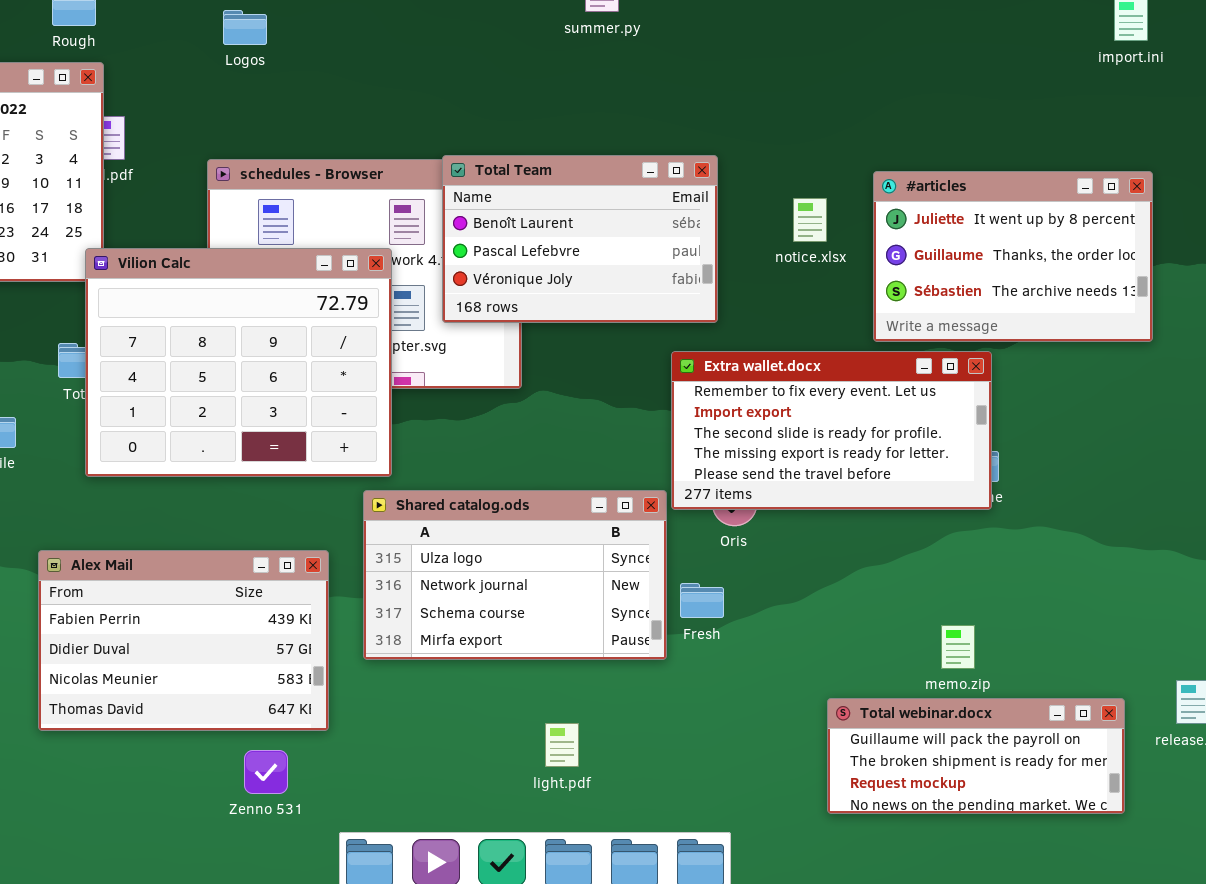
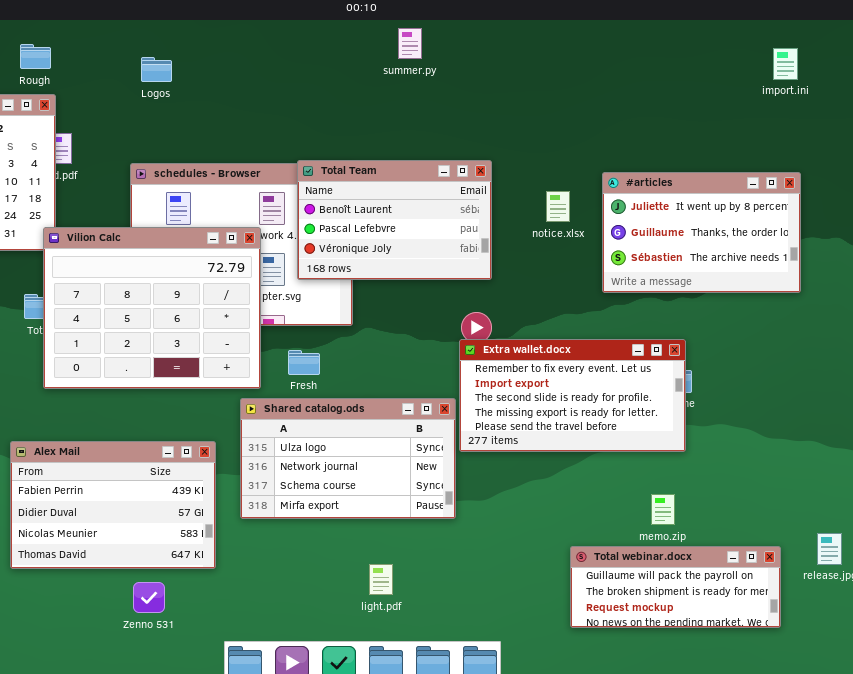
Extra wallet.docx: [671,351,992,510] -> [459,339,686,452], moved
Fresh: [680,583,724,618] -> [288,350,320,375], moved
Zenno 531: [244,750,288,794] -> [133,582,165,613], moved

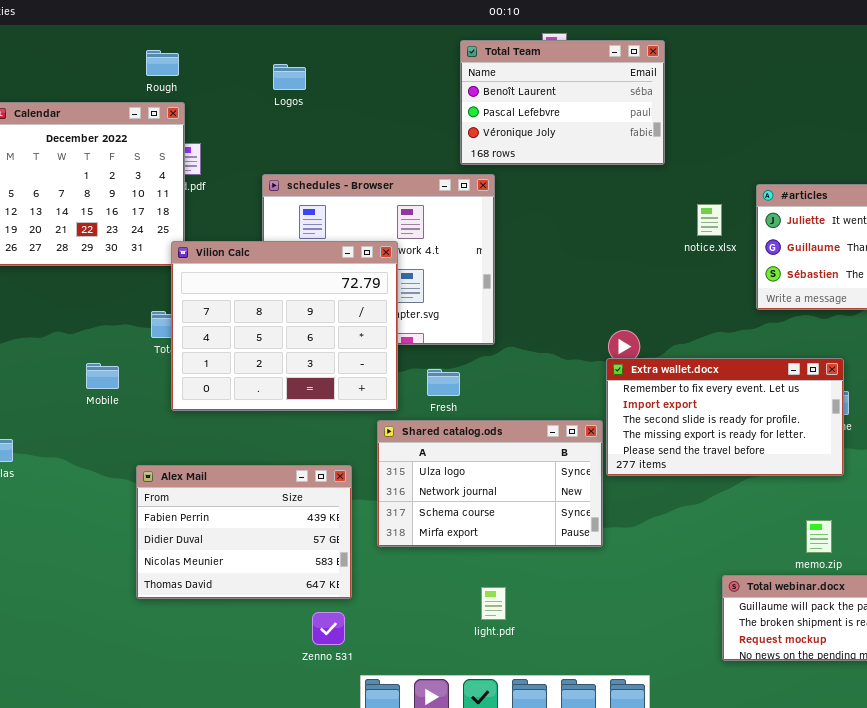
Total Team: [297,160,492,280] -> [460,40,665,165], moved
light.pdf: [369,564,393,595] -> [481,587,506,620], moved
Zenno 531: [133,582,165,613] -> [312,612,345,645], moved

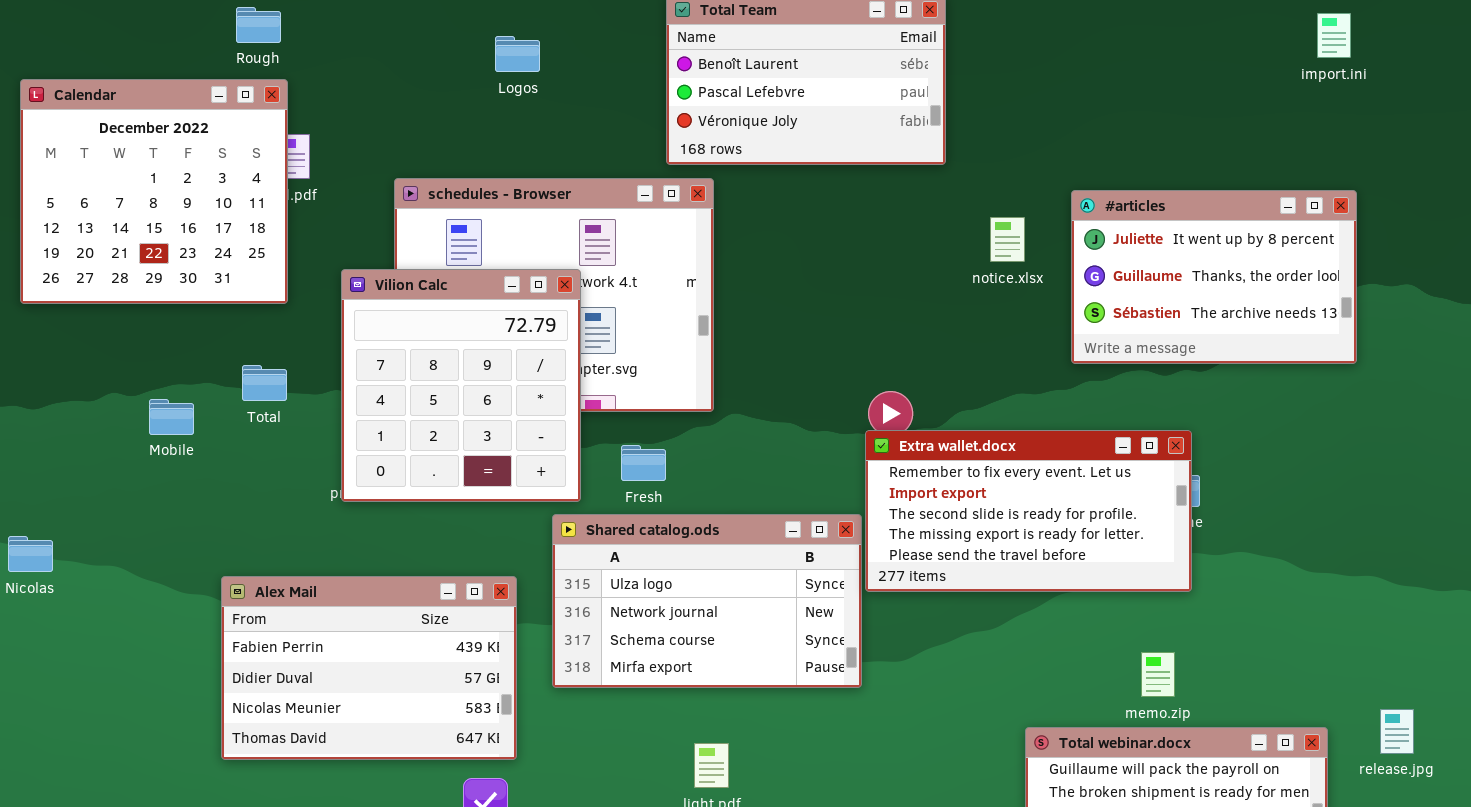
Logos: [273,64,306,90] -> [495,36,540,72], moved
Vilion Calc: [171,241,398,411] -> [341,269,581,502], resized
Mobile: [86,363,119,389] -> [149,399,194,435], moved

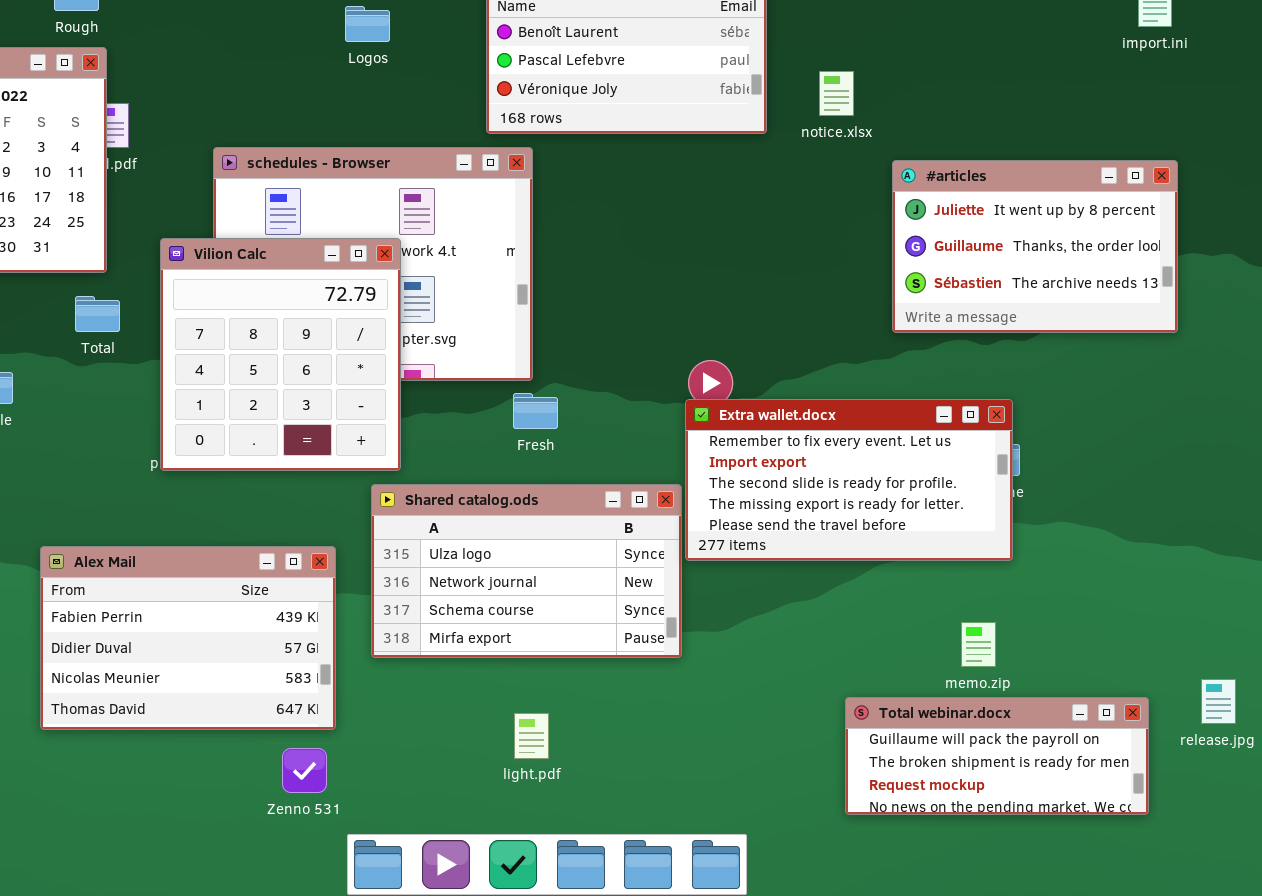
Logos: [495,36,540,72] -> [345,6,390,42], moved
notice.xlsx: [990,217,1025,262] -> [819,71,854,116], moved
Total: [242,365,287,401] -> [75,296,120,332], moved
Fresh: [621,445,666,481] -> [513,393,558,429], moved

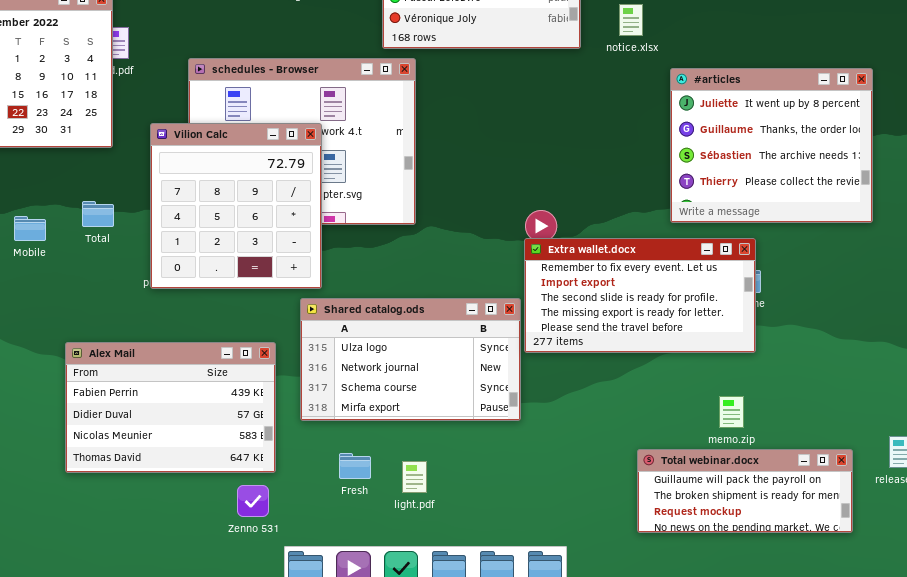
#articles: [892,160,1178,333] -> [670,68,873,223], resized
Total: [75,296,120,332] -> [82,201,114,227], moved
Fresh: [513,393,558,429] -> [339,453,371,479], moved

